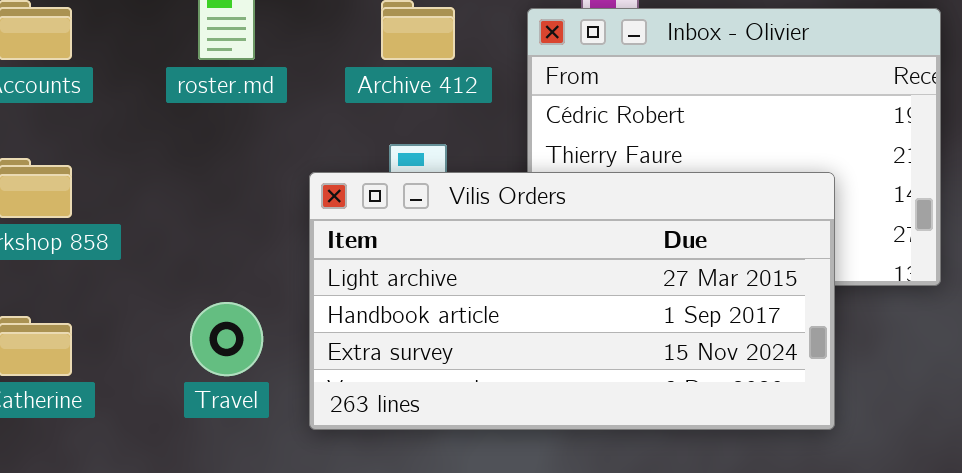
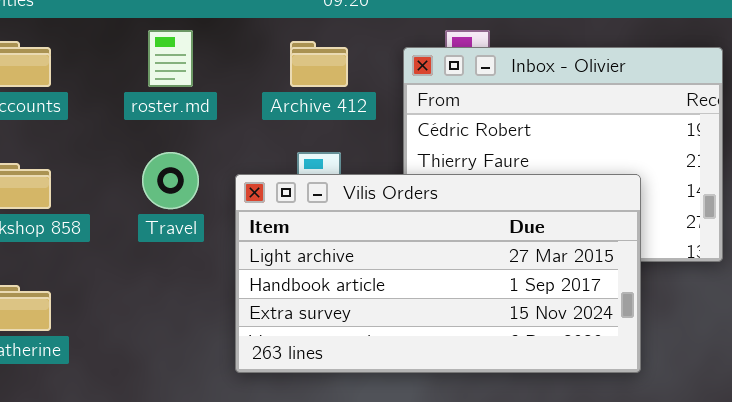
Travel: [190,302,263,376] -> [142,152,199,209], moved

